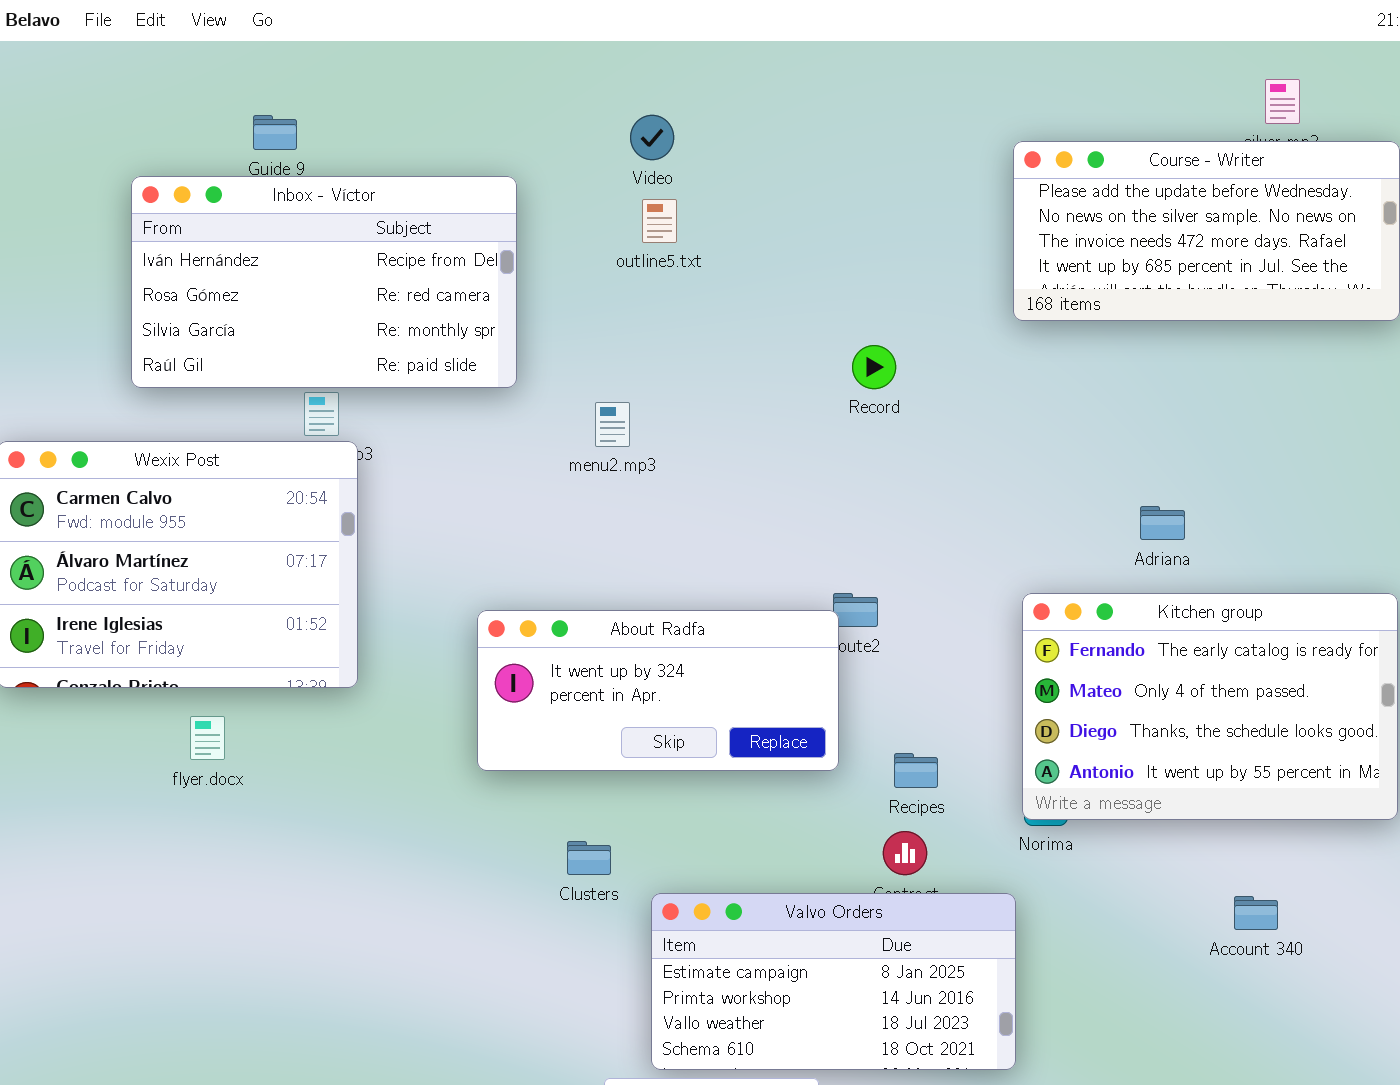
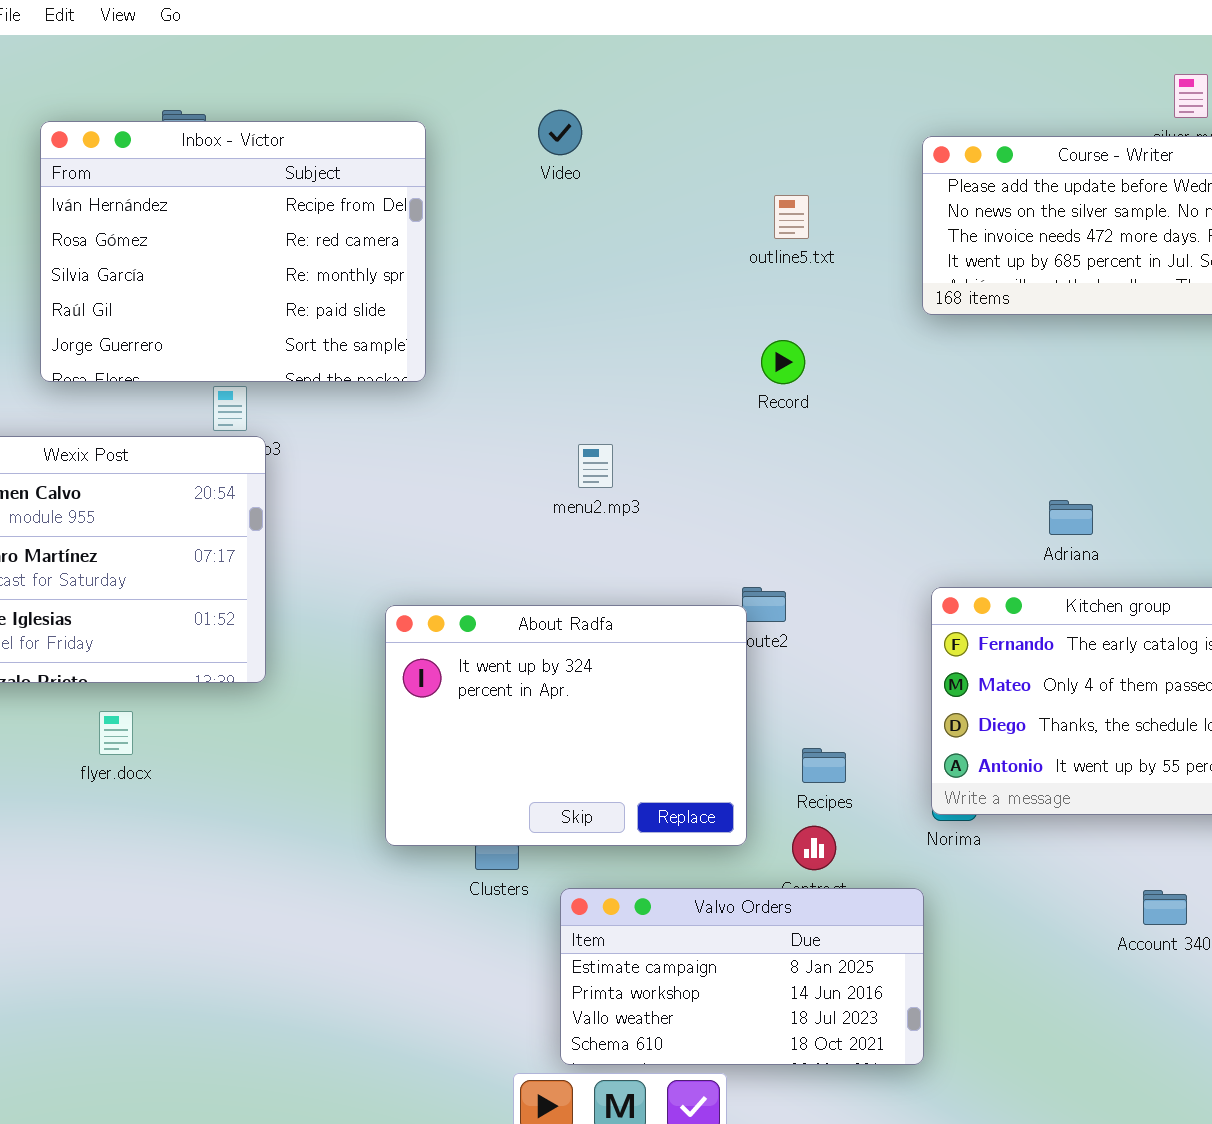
Inbox - Víctor: [131,176,517,388] -> [40,121,426,382], resized
outline5.txt: [642,199,677,243] -> [774,195,809,239], moved
menu2.mp3: [595,402,630,447] -> [578,444,613,488], moved
About Radfa: [477,610,839,771] -> [385,605,747,846], resized

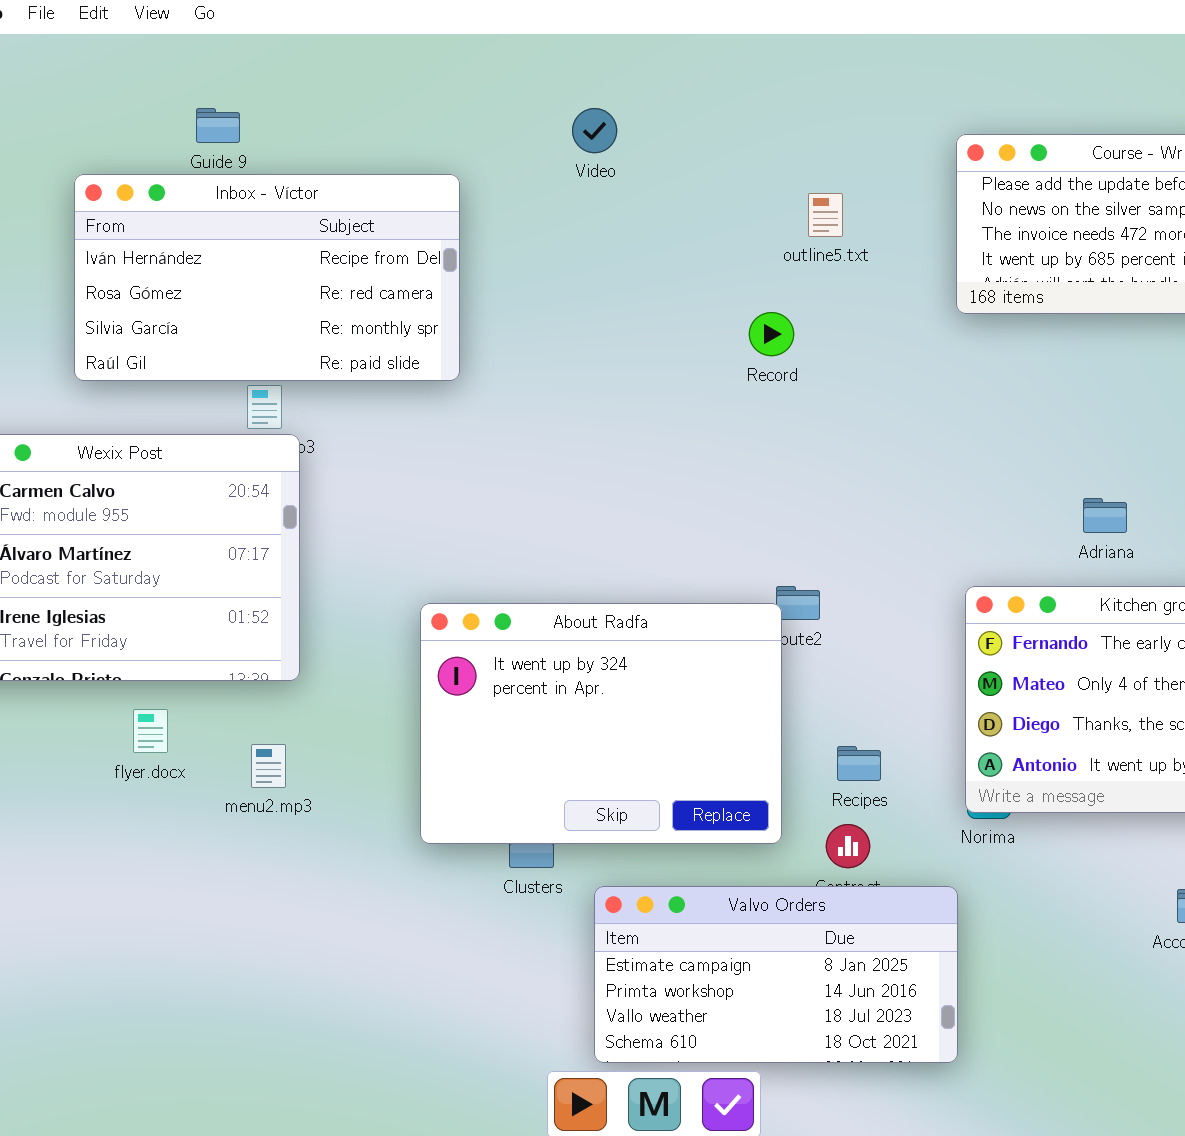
Inbox - Víctor: [40,121,426,382] -> [74,174,460,381], resized
Record: [761,340,805,384] -> [749,312,794,356], moved
menu2.mp3: [578,444,613,488] -> [251,744,286,788], moved

